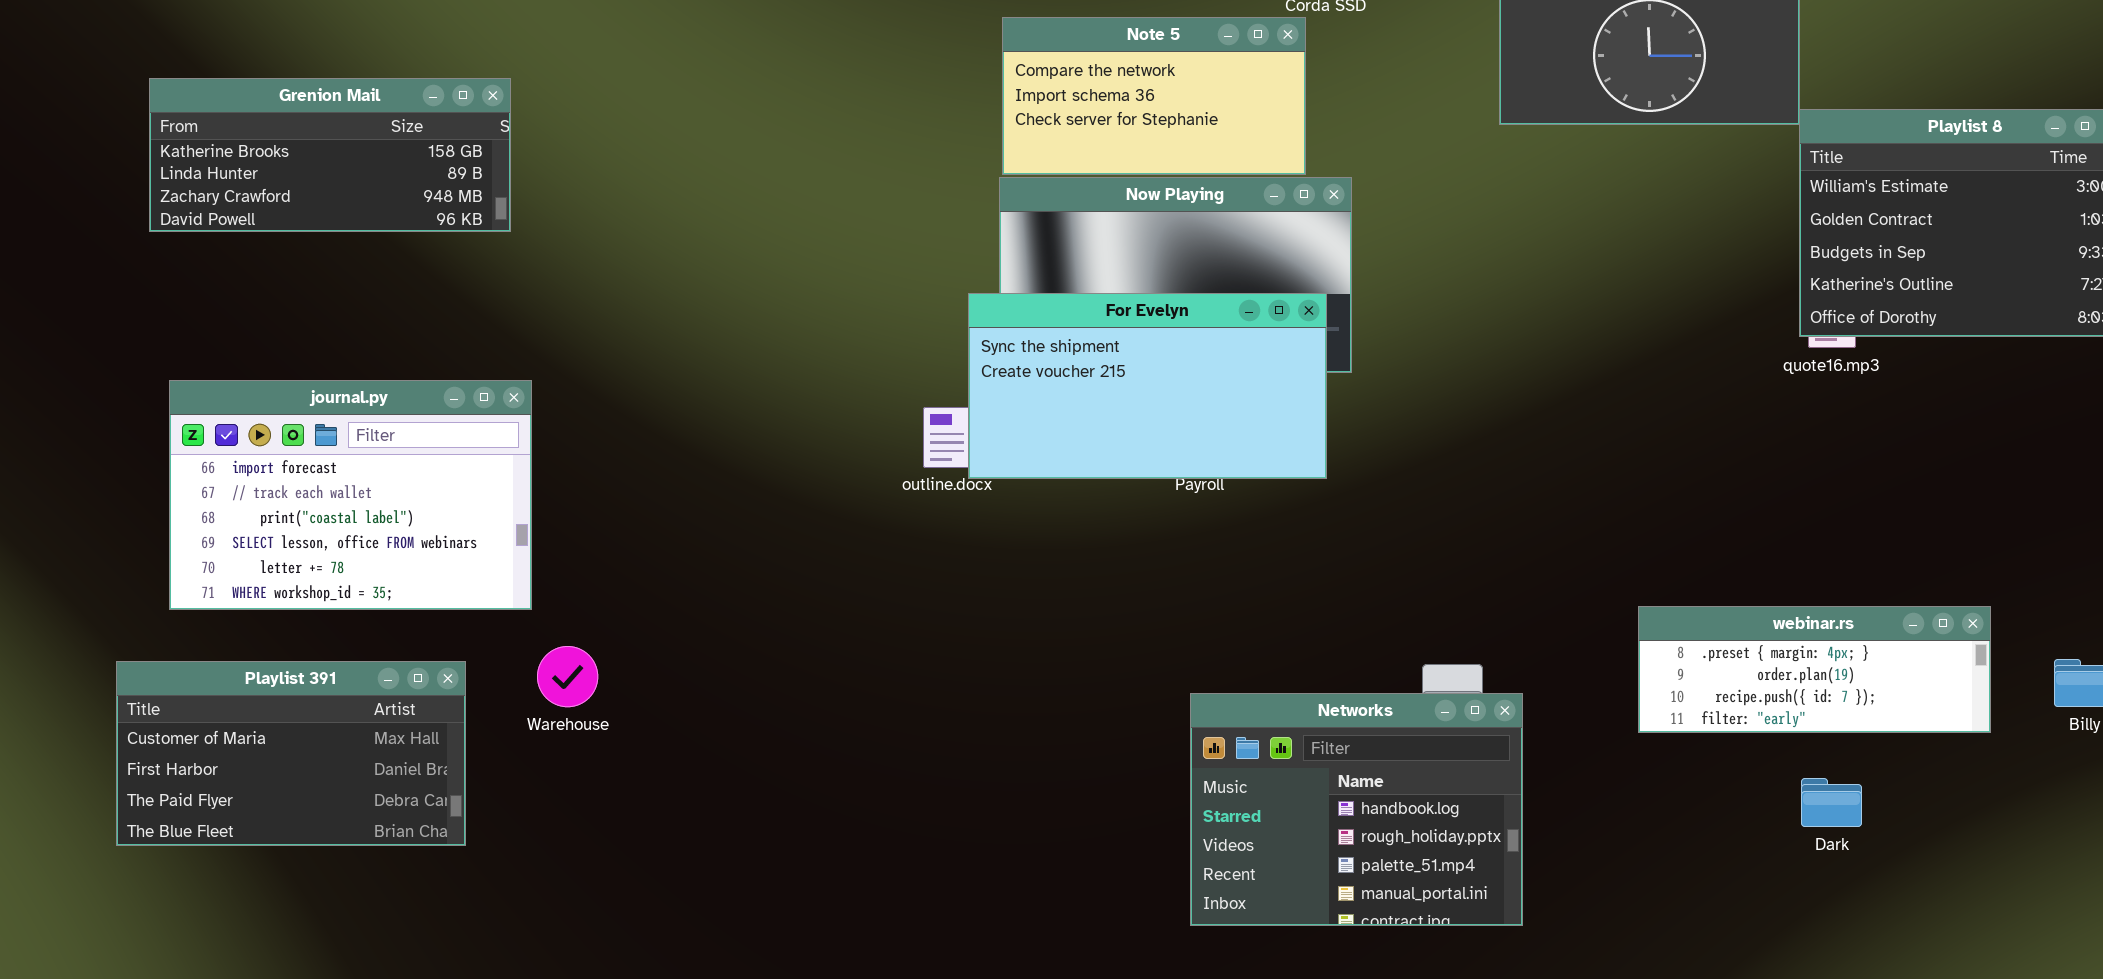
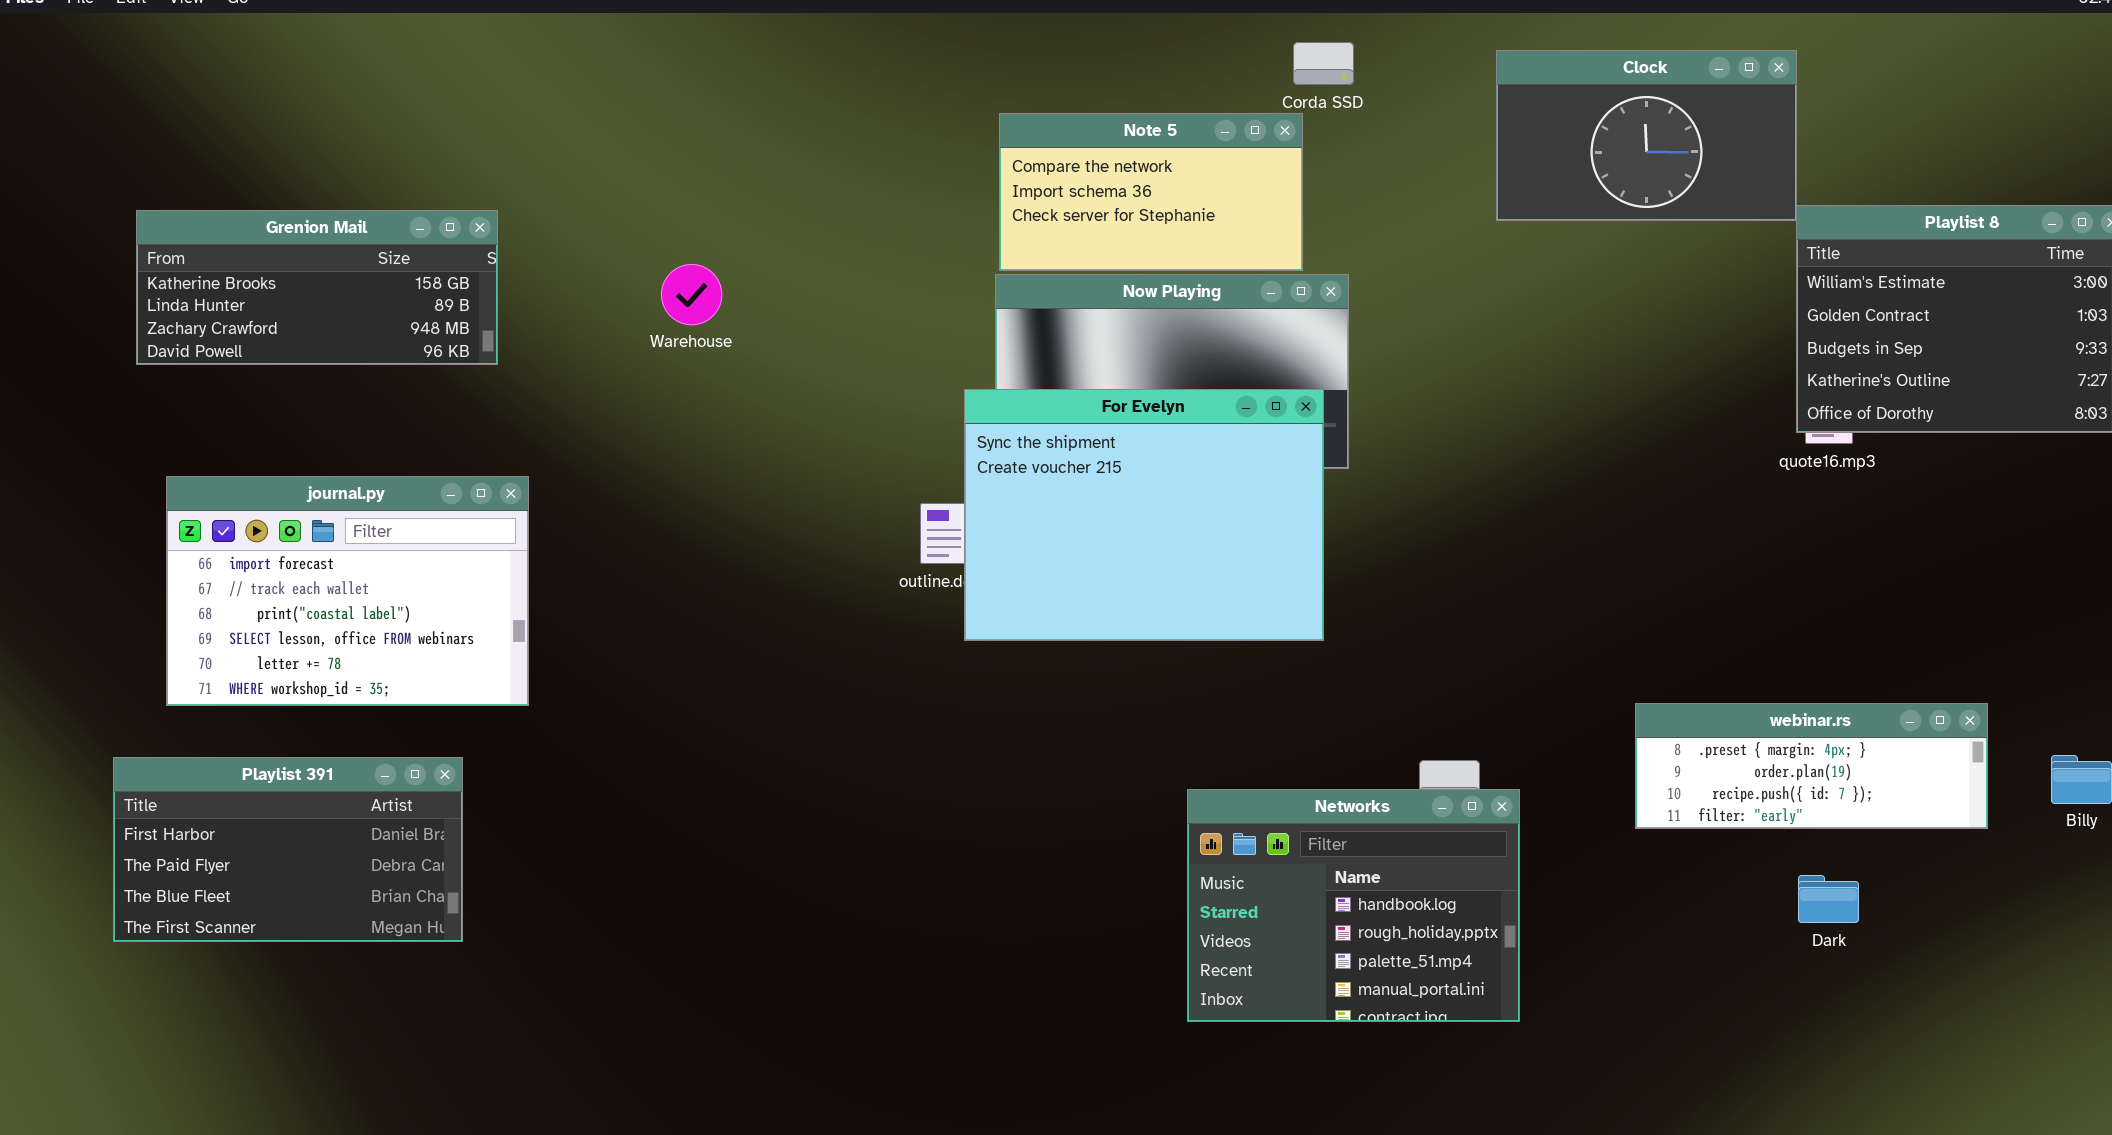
Grenion Mail: [149,78,511,232] -> [136,210,498,365], moved
For Evelyn: [968,293,1327,479] -> [964,389,1324,641], resized
Warehouse: [537,646,598,707] -> [661,264,722,325], moved
Playlist 391: [116,661,466,846] -> [113,757,463,942], scrolled down 1 row

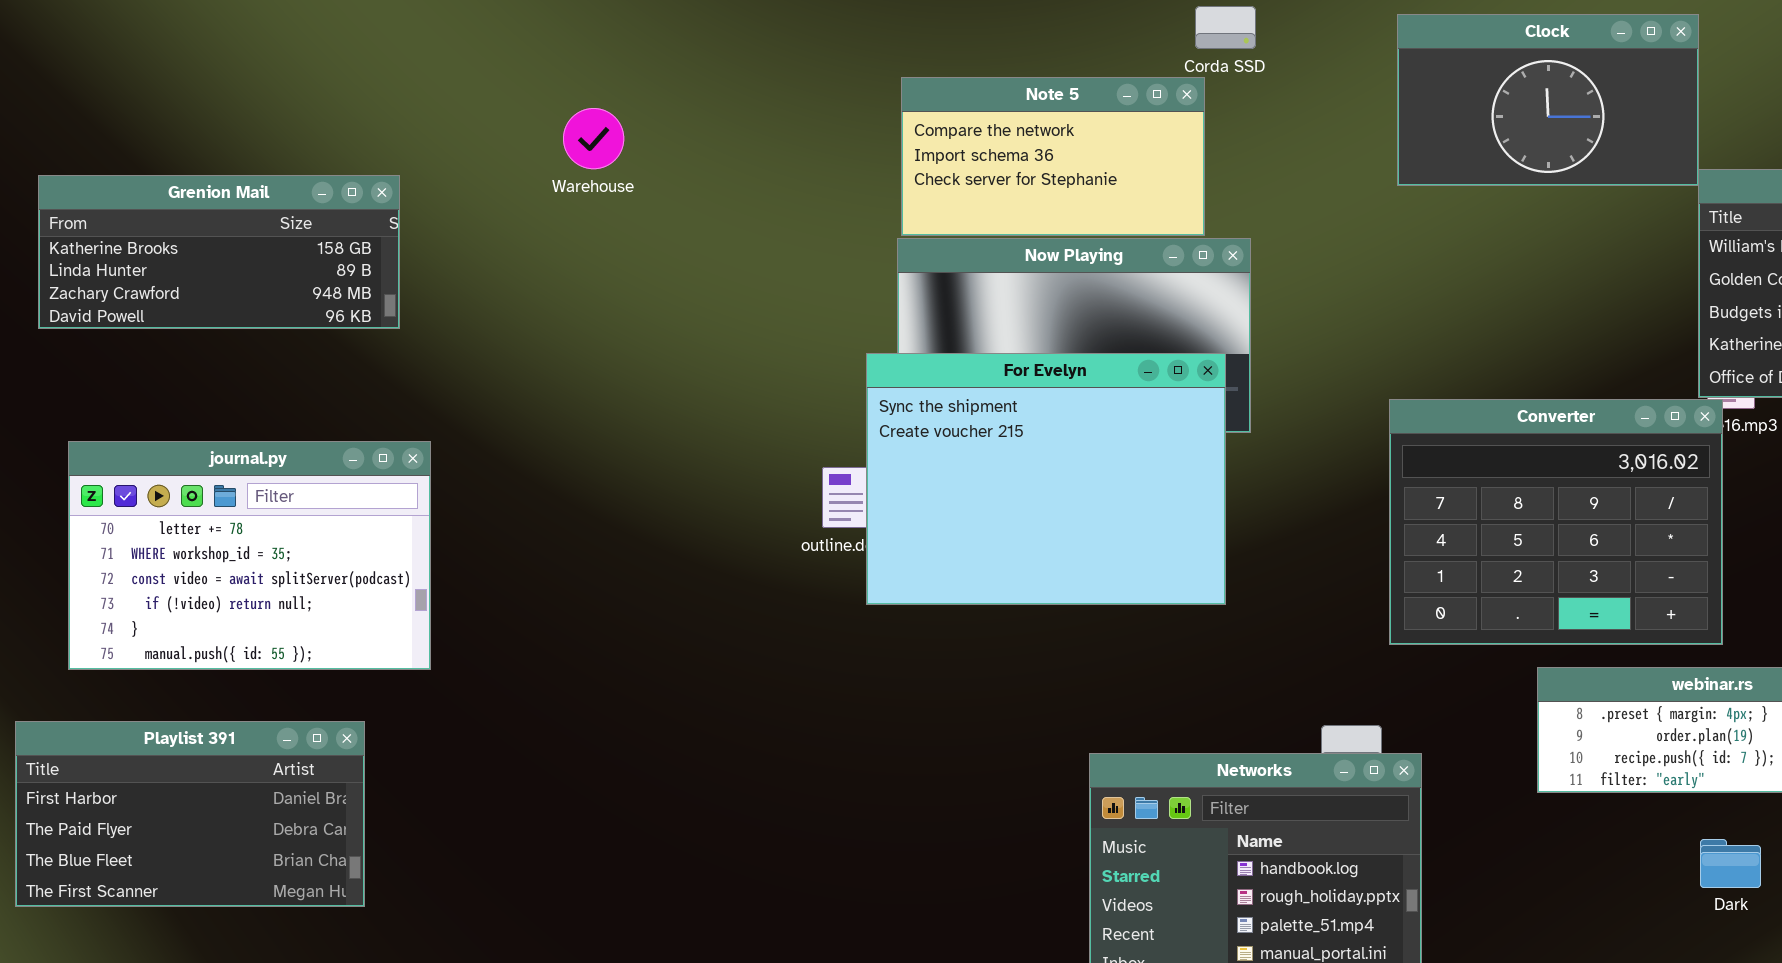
Warehouse: [661,264,722,325] -> [563,108,624,169], moved
Converter: none -> [1389,399,1723,645], opened
journal.py: [166,476,529,706] -> [68,441,431,670], scrolled down 4 rows

